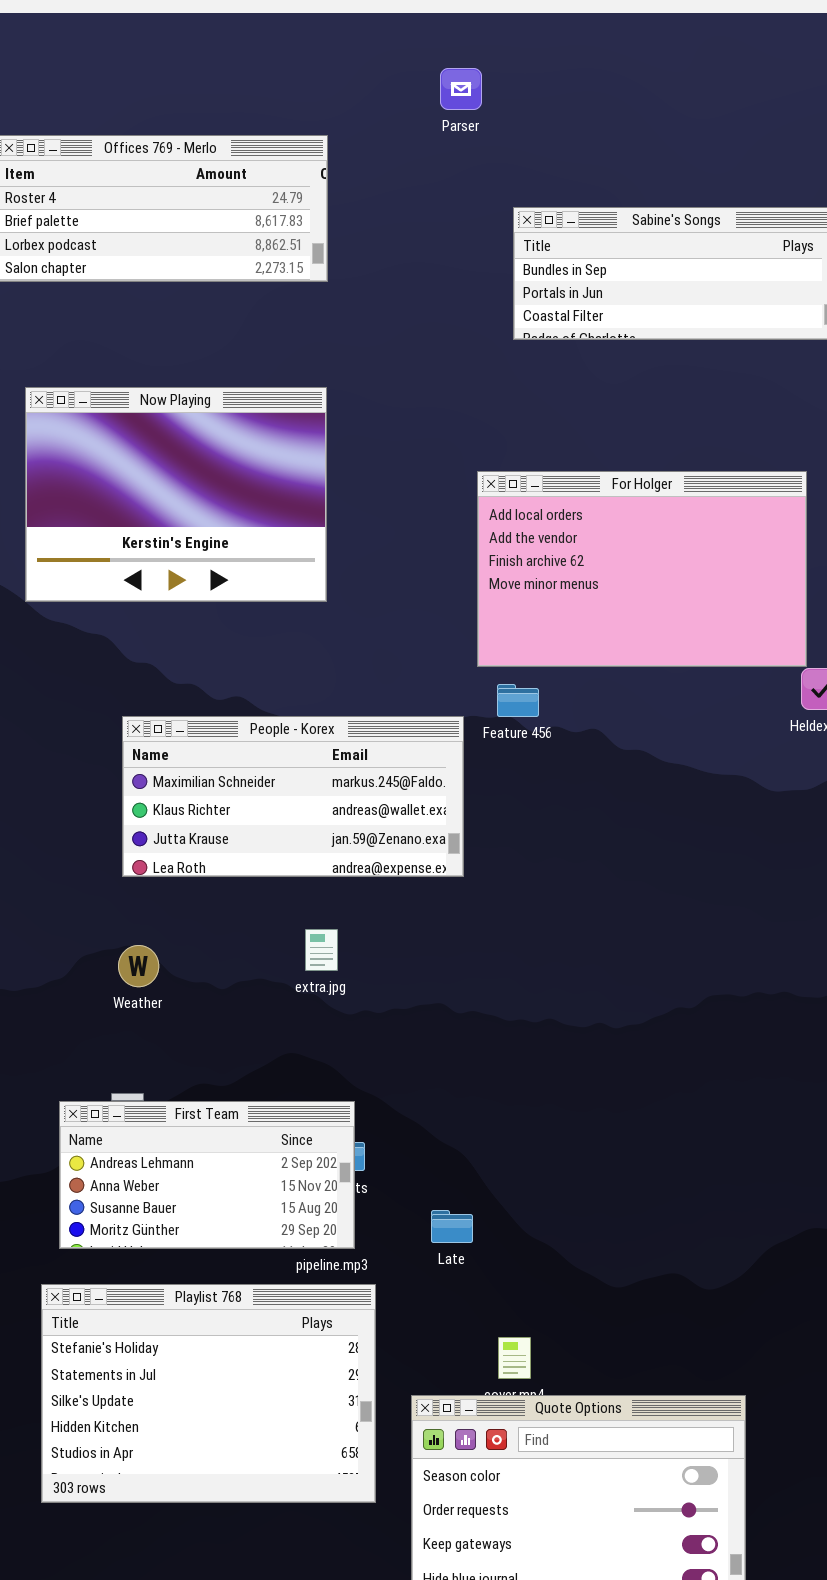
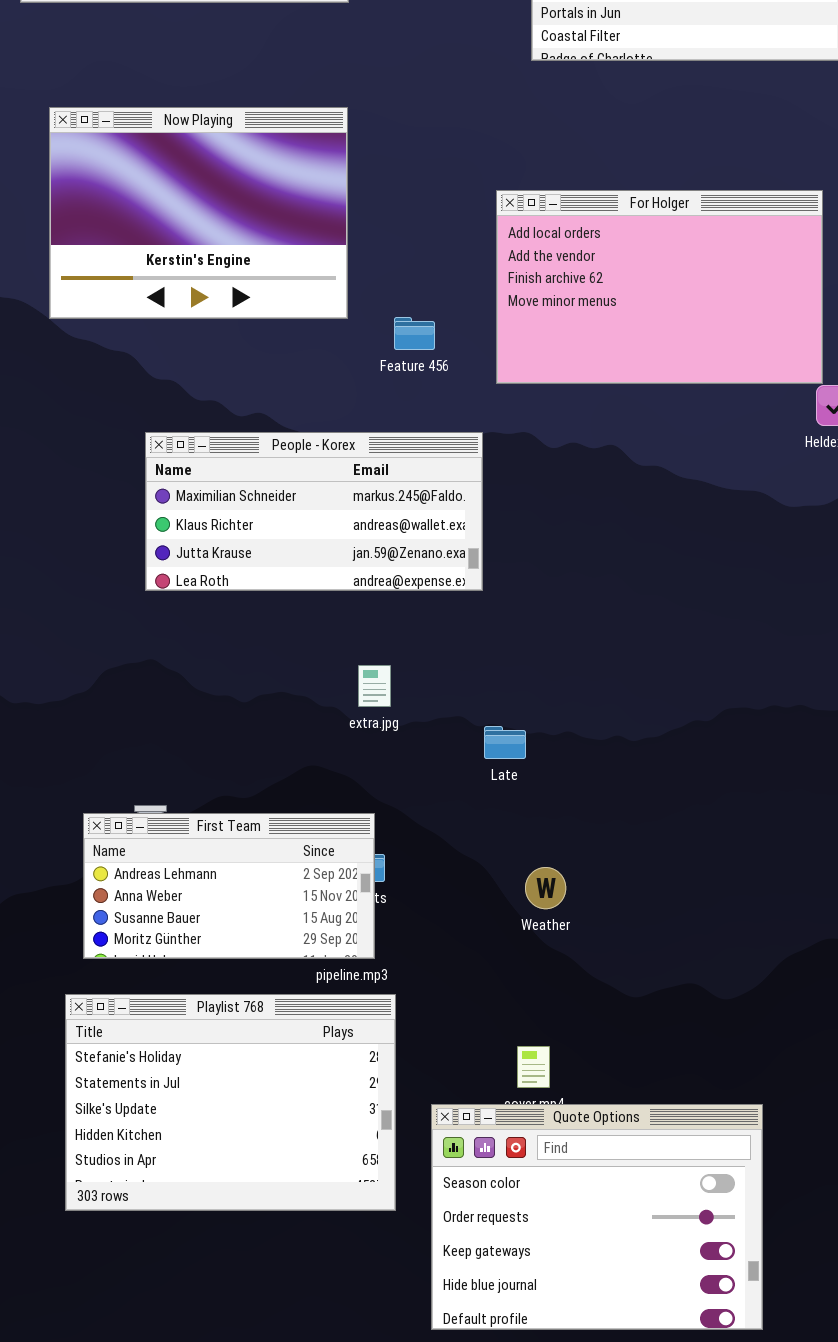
Feature 456: [497,684,539,717] -> [394,317,435,350], moved
extra.jpg: [305,929,338,971] -> [358,665,391,707], moved
Weather: [118,945,159,987] -> [525,867,566,909], moved
Late: [431,1210,473,1243] -> [484,726,526,759], moved

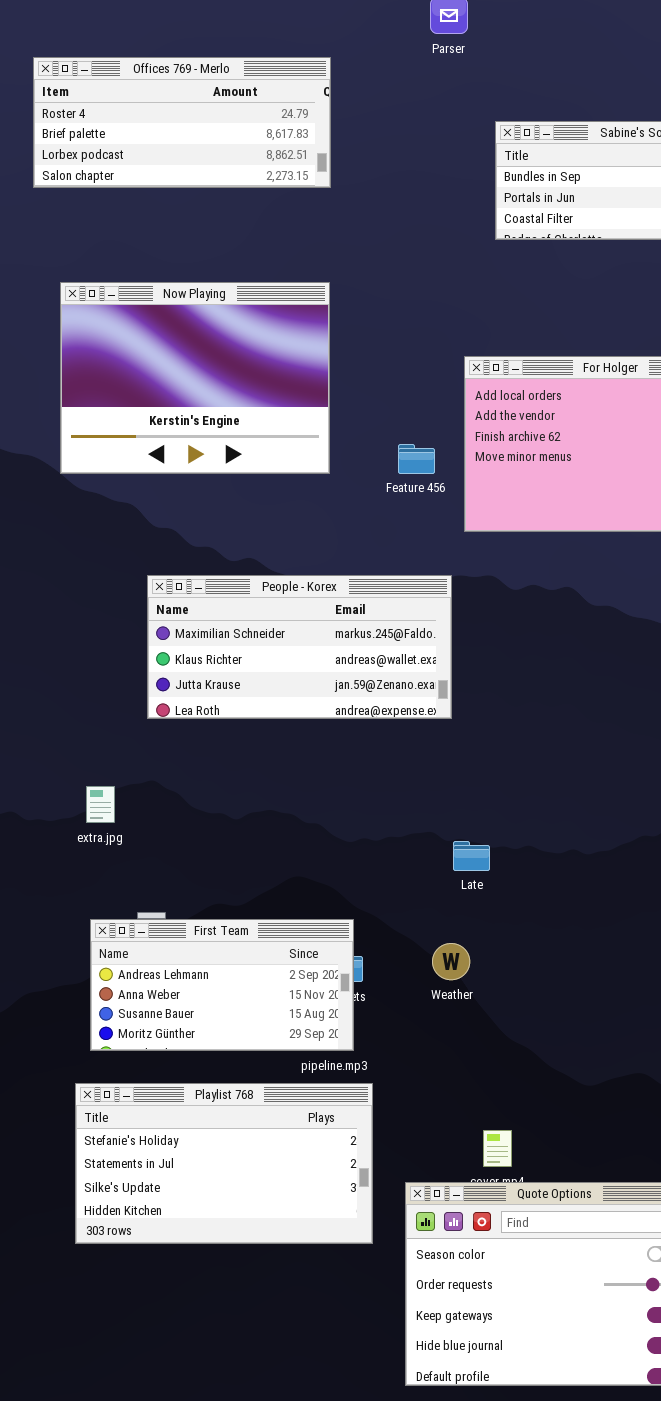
Feature 456: [394,317,435,350] -> [398,444,435,474], moved
extra.jpg: [358,665,391,707] -> [86,786,115,823], moved
Weather: [525,867,566,909] -> [432,943,470,980], moved
Playlist 768: [65,994,396,1211] -> [75,1083,373,1244], resized

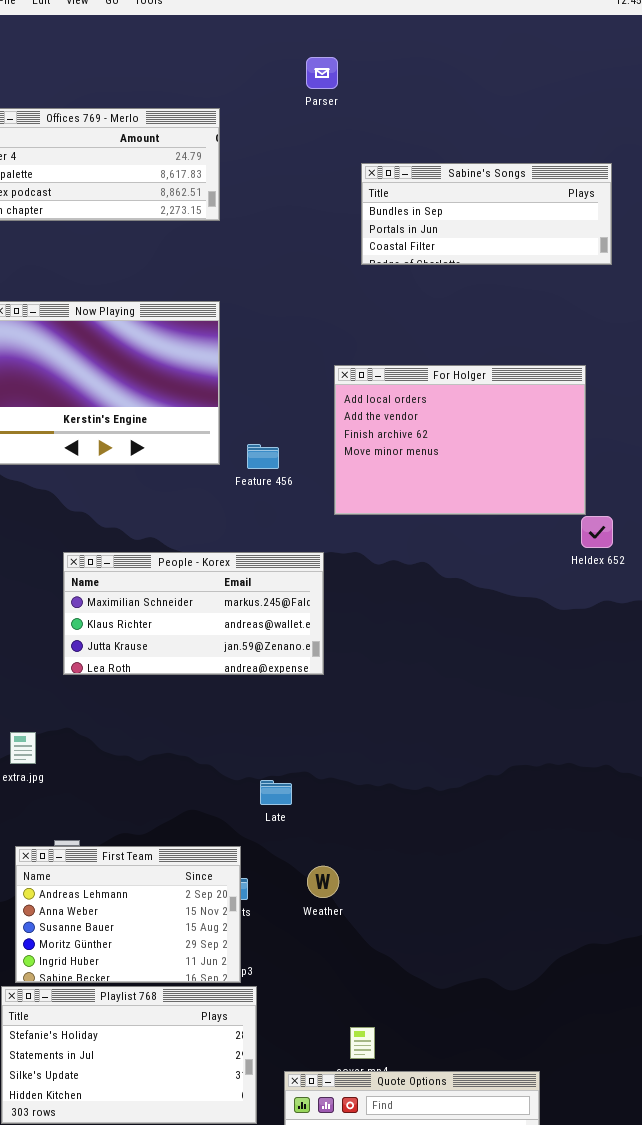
Feature 456: [398,444,435,474] -> [247,444,279,469], moved
Late: [453,841,490,871] -> [260,780,292,805], moved
First Team: [90,919,354,1051] -> [15,846,241,983], resized

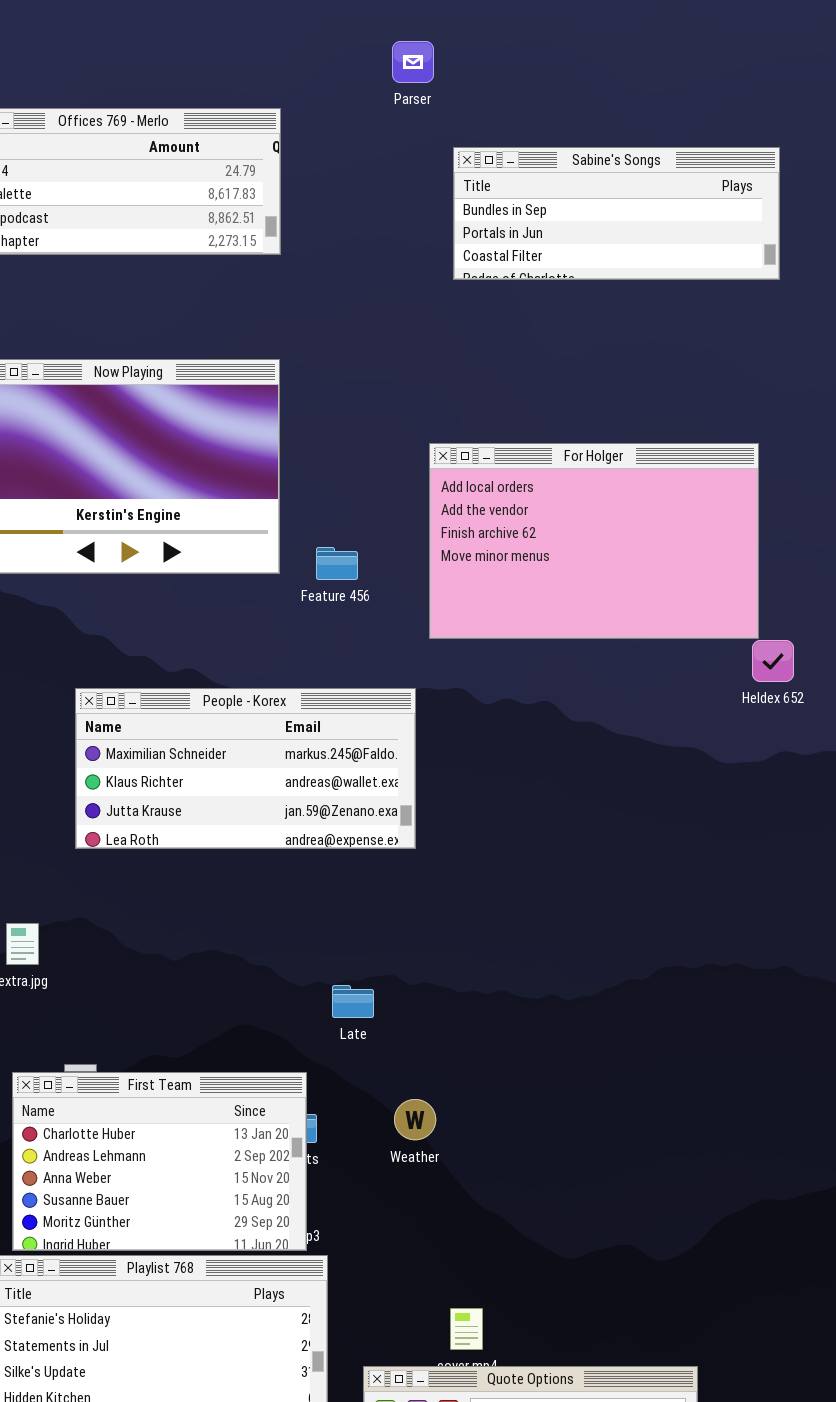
Sabine's Songs: [361,163,612,265] -> [453,147,780,280], moved
First Team: [15,846,241,983] -> [12,1072,307,1251], scrolled up 1 row

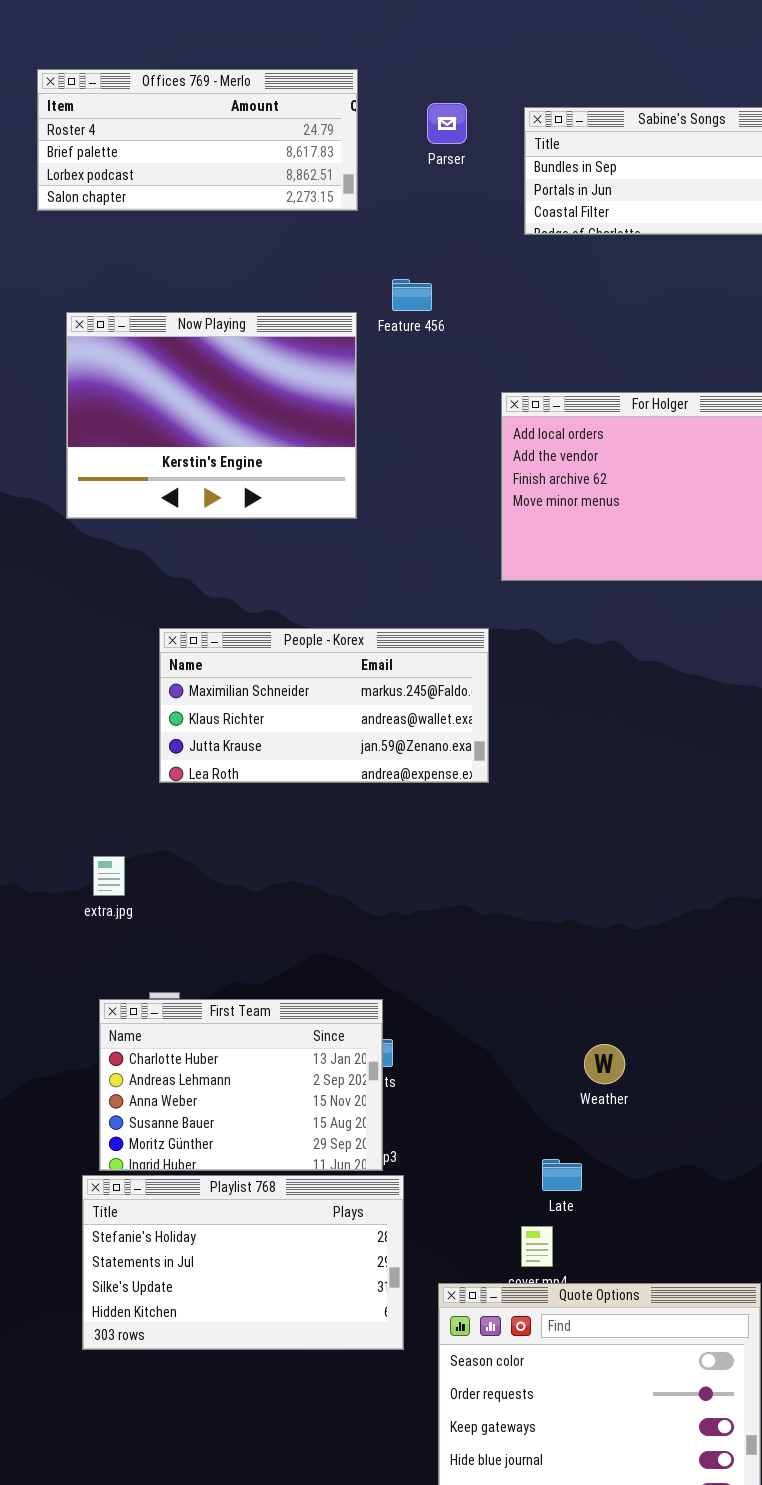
Parser: [392,41,434,83] -> [427,103,467,144], moved
Feature 456: [316,547,358,580] -> [392,279,432,311], moved
Late: [332,985,374,1018] -> [542,1159,582,1191], moved
Weather: [394,1099,436,1140] -> [584,1044,625,1084], moved

